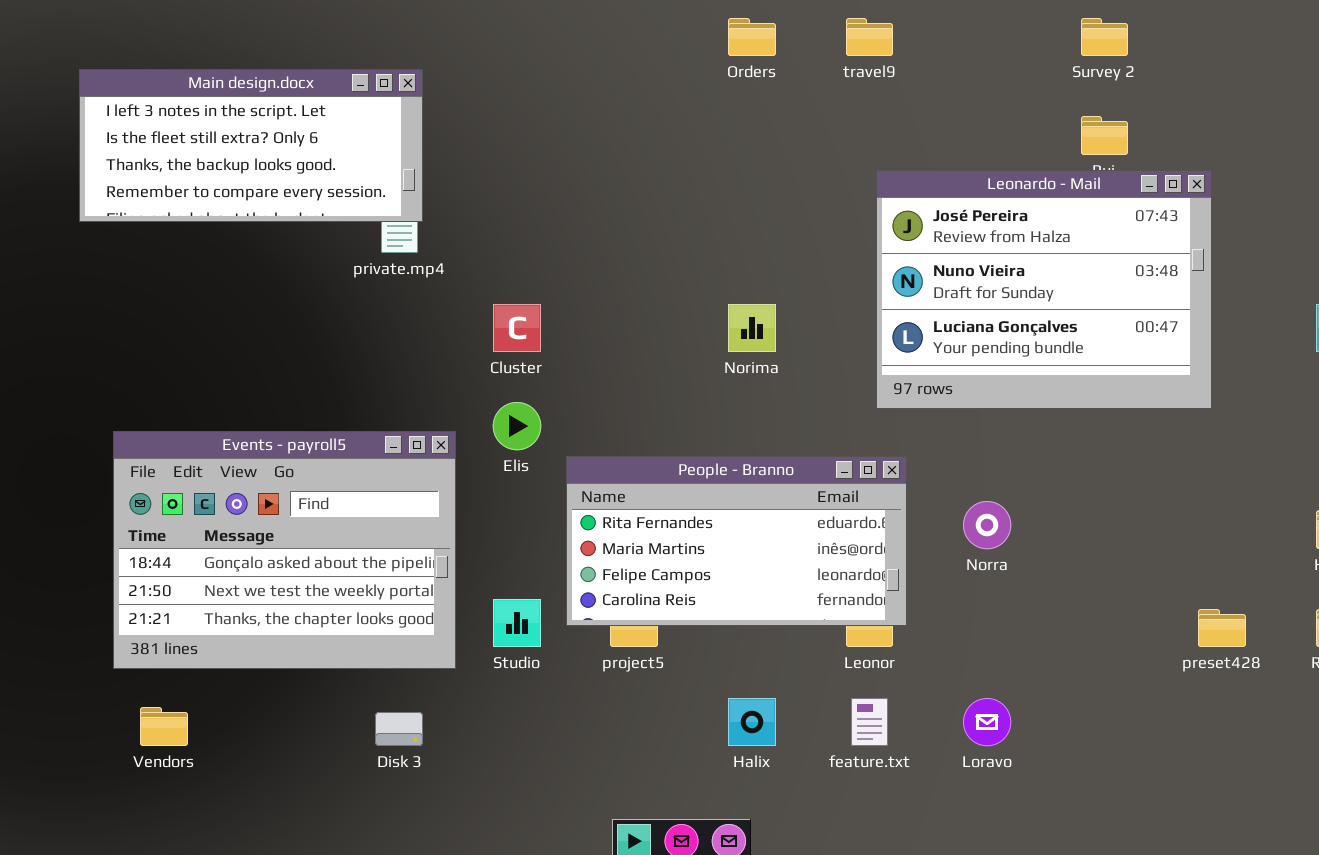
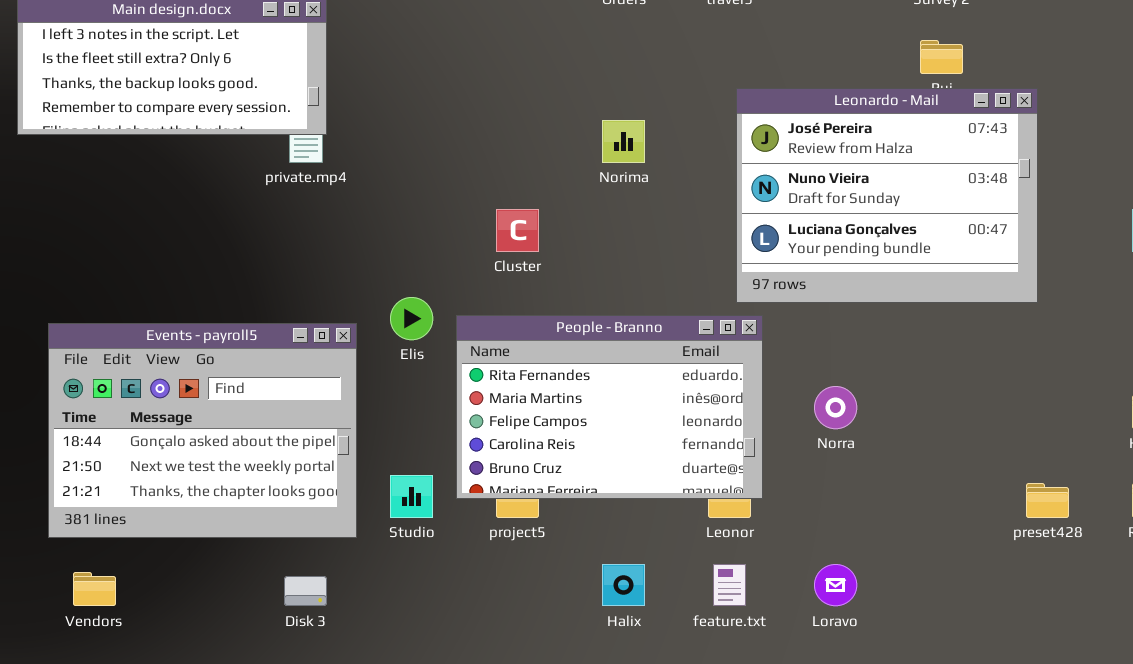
Cluster: [493,304,541,352] -> [496,209,539,252], moved
Norima: [728,304,776,352] -> [602,120,645,163], moved
People - Branno: [566,456,907,626] -> [456,315,763,499], resized

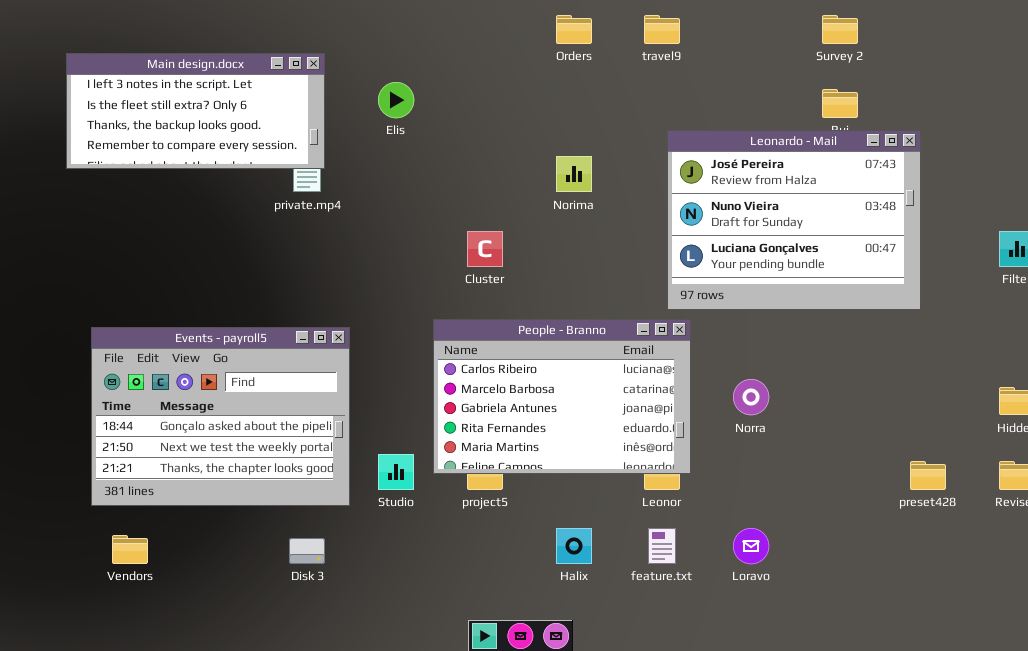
Elis: [390,297,433,340] -> [378,82,414,118], moved
People - Branno: [456,315,763,499] -> [433,319,691,474], scrolled up 3 rows

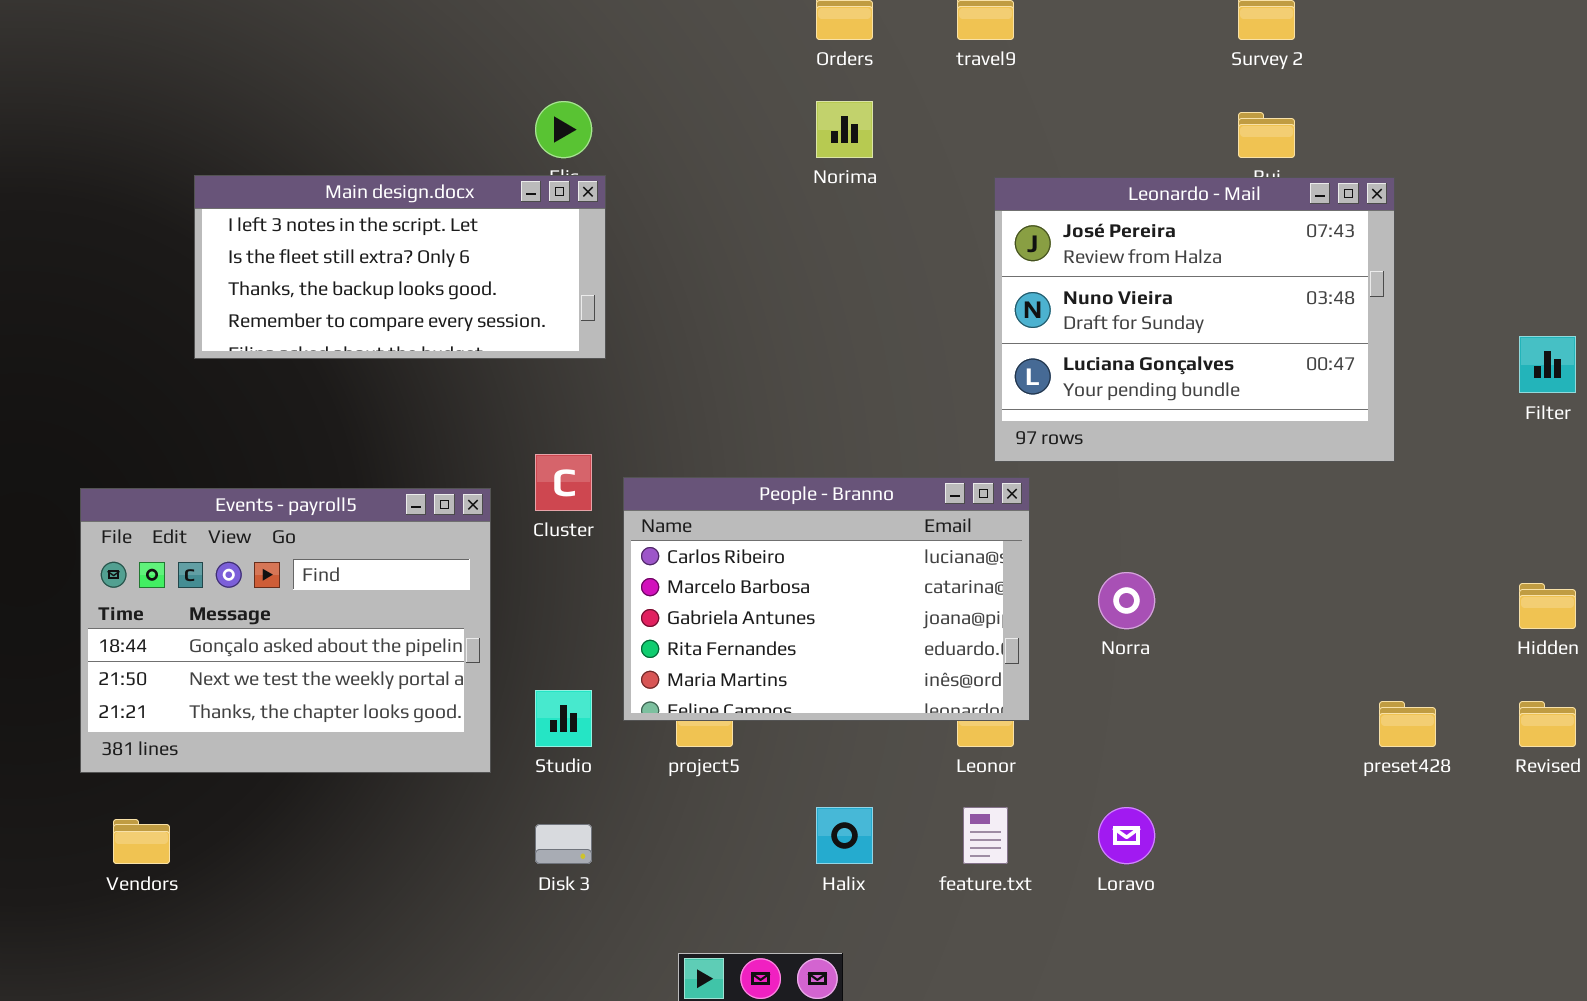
Main design.docx: [66,53,325,169] -> [194,175,606,359], moved
Norima: [556,156,592,192] -> [816,101,873,158], moved
Cluster: [467,231,503,267] -> [535,454,592,511], moved
Disk 3: [289,538,325,564] -> [535,824,592,864], moved

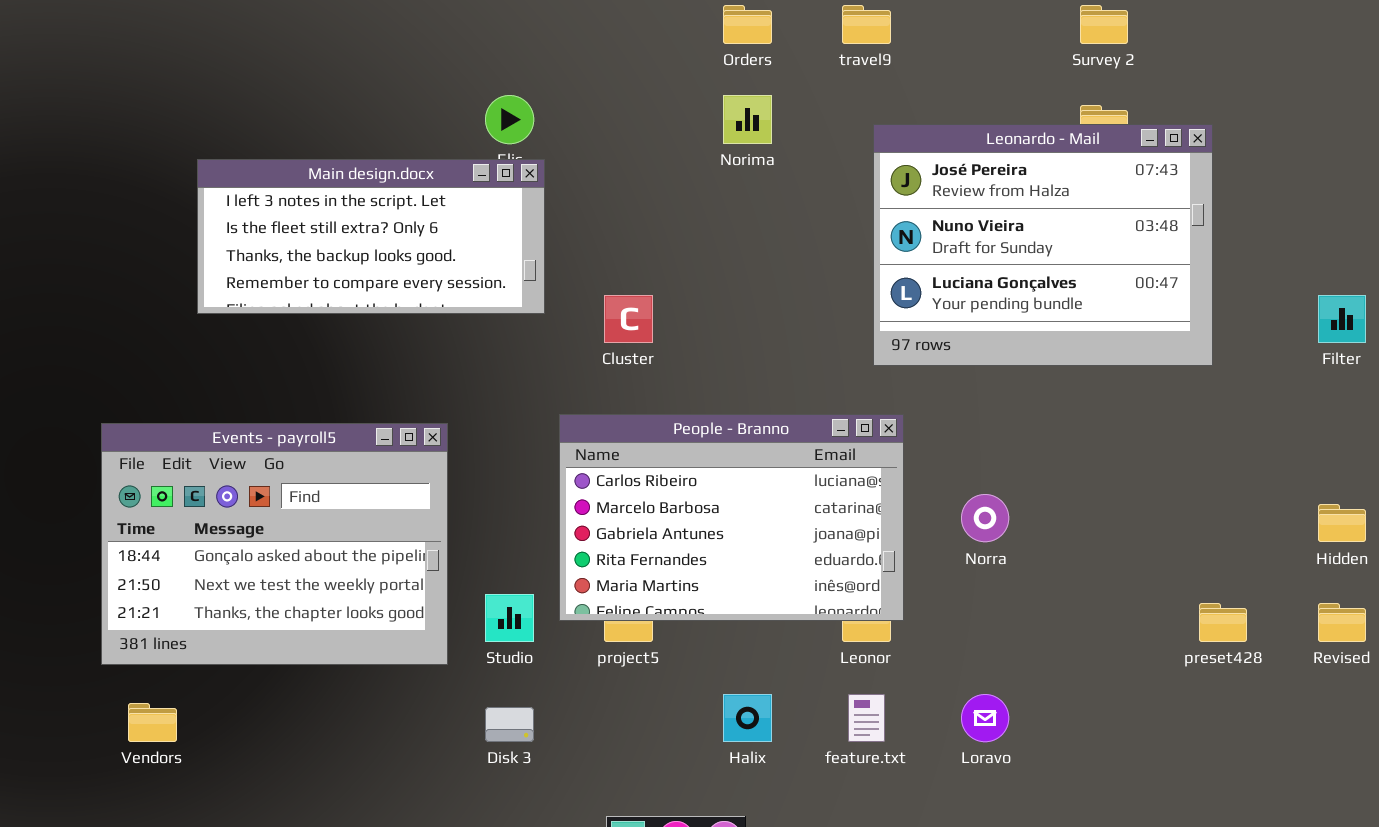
Leonardo - Mail: [994,177,1395,462] -> [873,124,1213,366], moved
Cluster: [535,454,592,511] -> [604,295,653,343], moved

